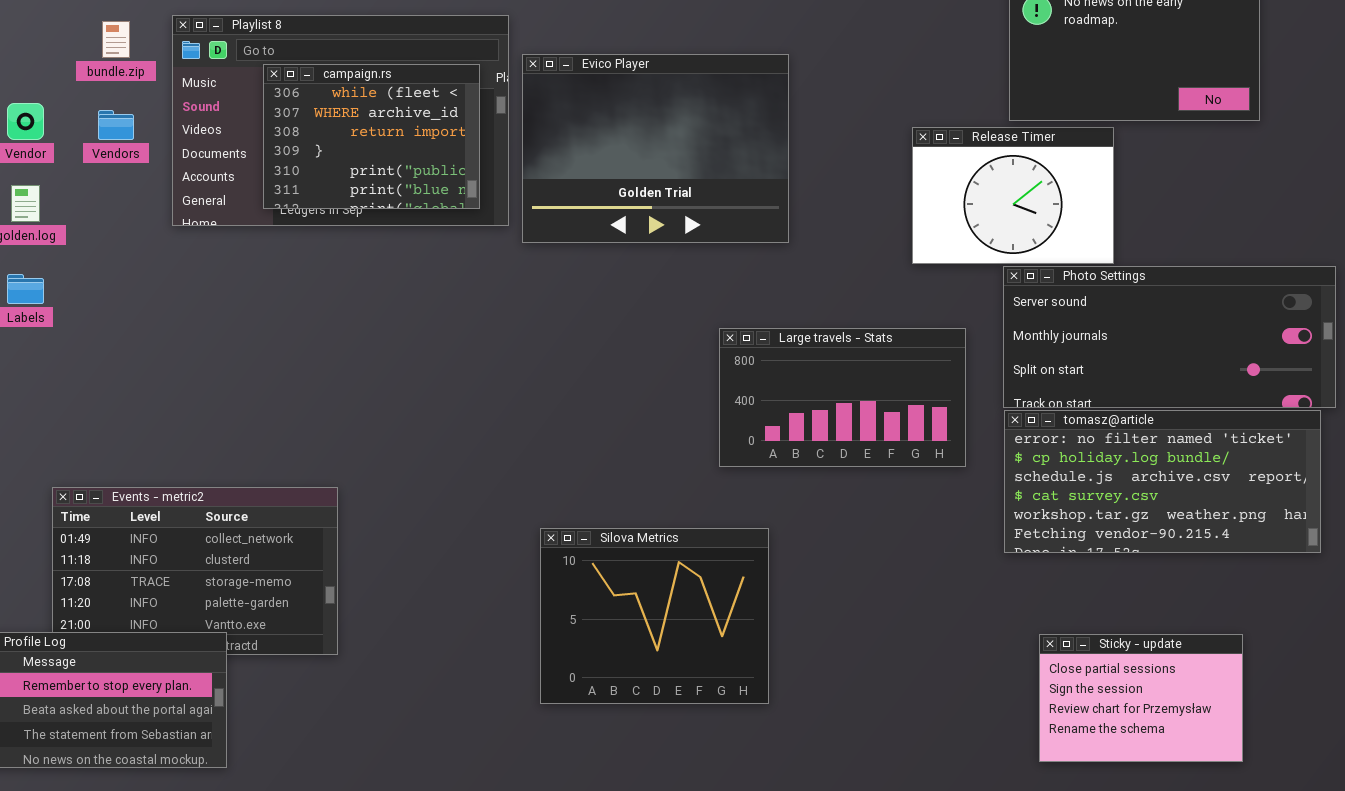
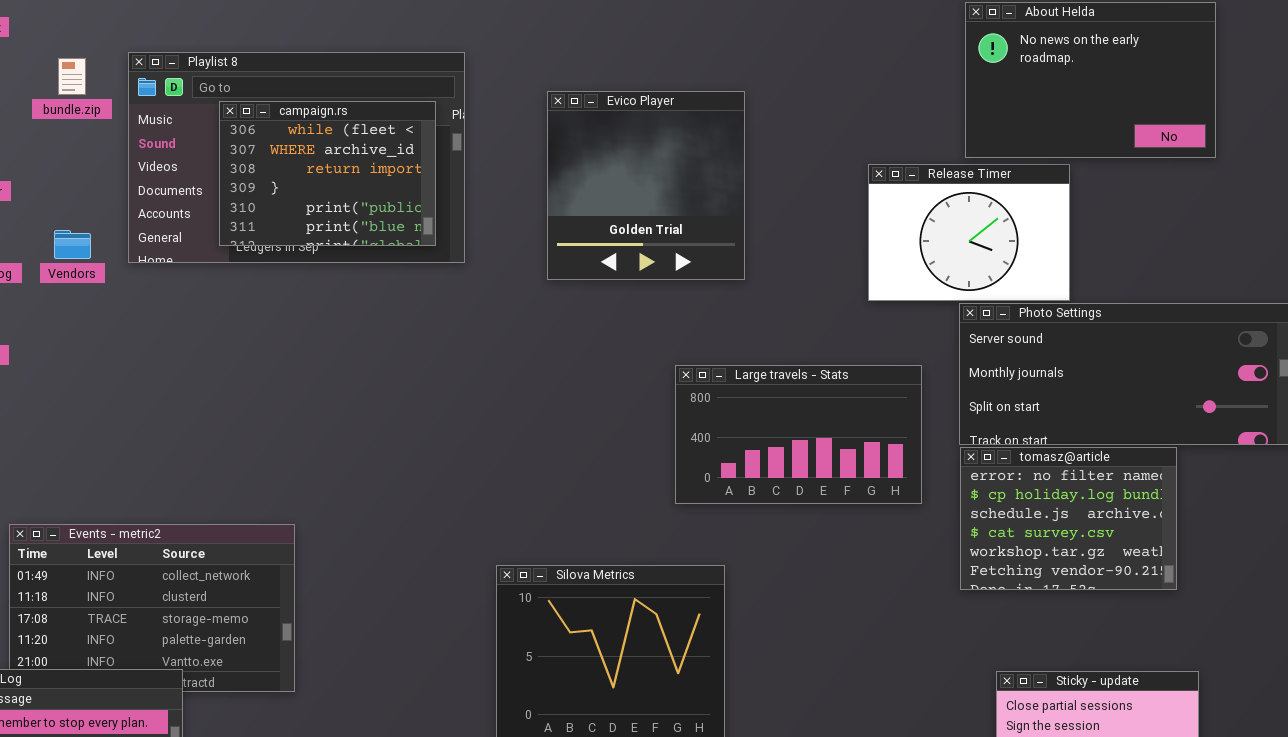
Evico Player: [522,54,789,243] -> [547,91,745,280], resized
Vendors: [98,110,134,140] -> [54,230,91,259], moved
tomasz@article: [1004,410,1321,553] -> [960,447,1177,590], resized

